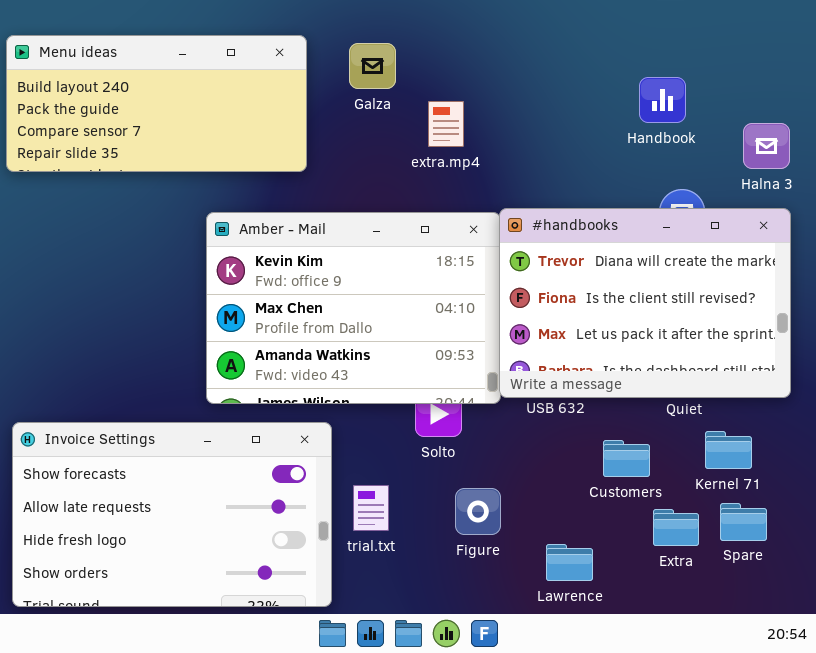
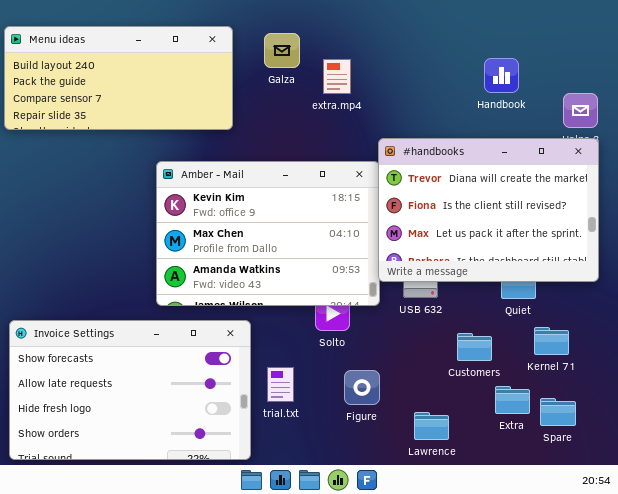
extra.mp4: [428,101,464,147] -> [323,59,351,94], moved
#handbooks: [499,208,791,398] -> [378,138,599,282], moved
Spare: [720,503,767,541] -> [540,398,576,426], moved

